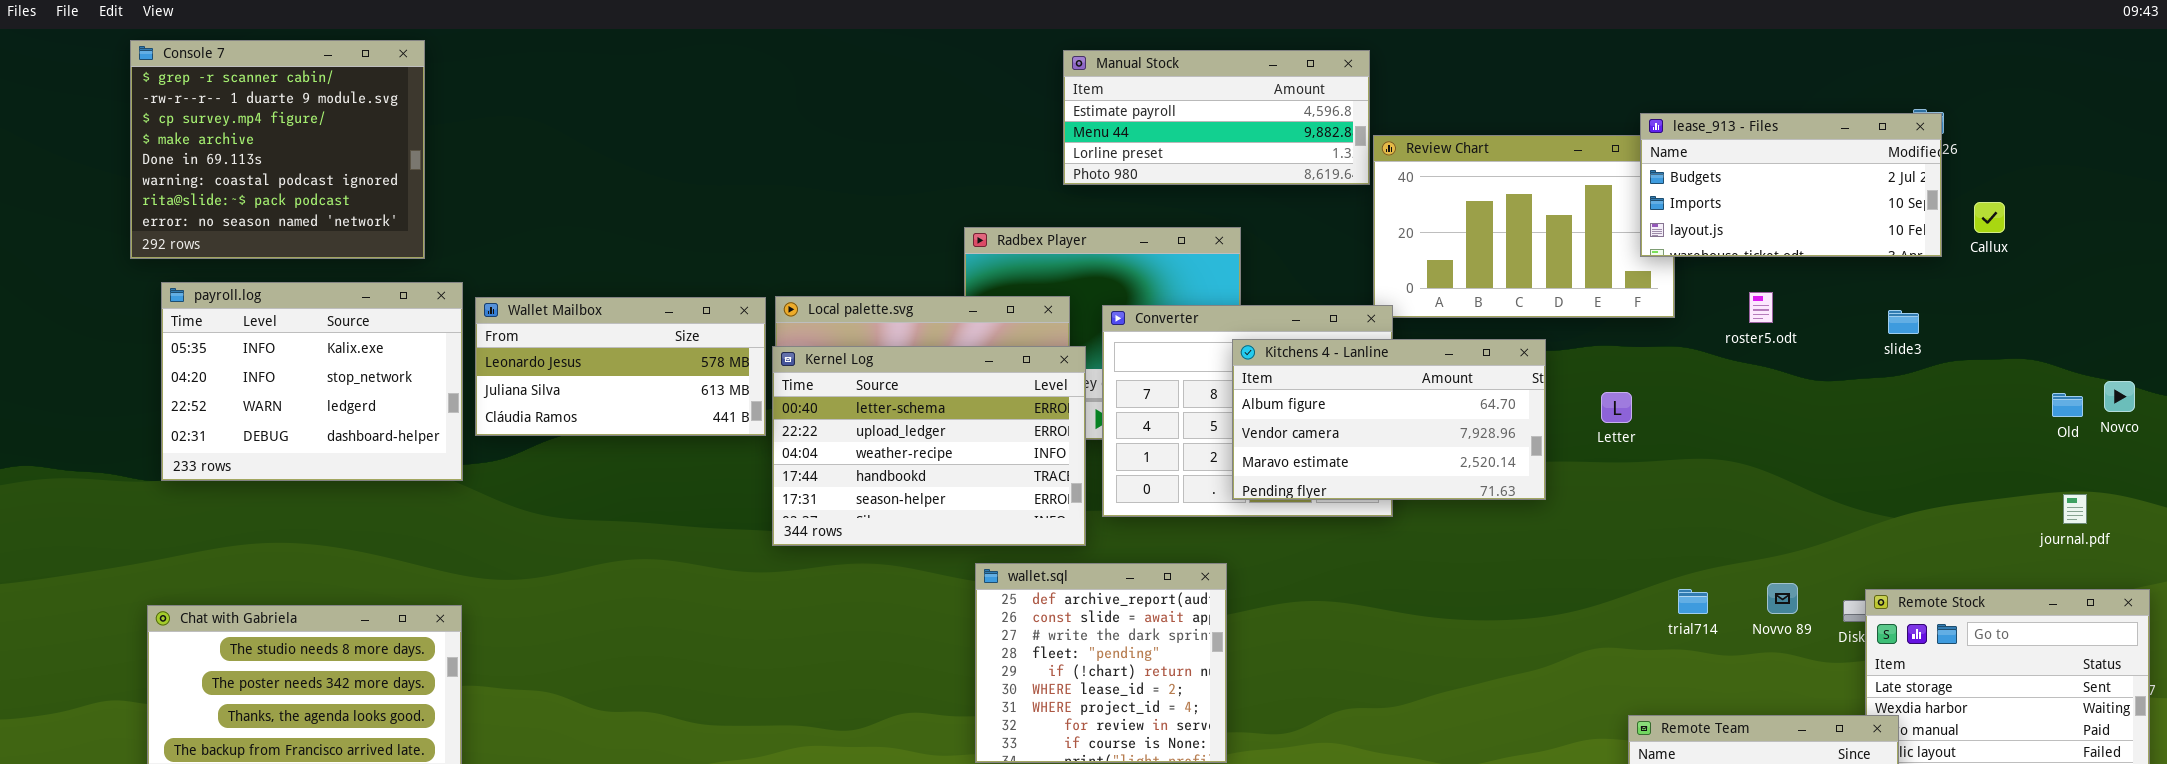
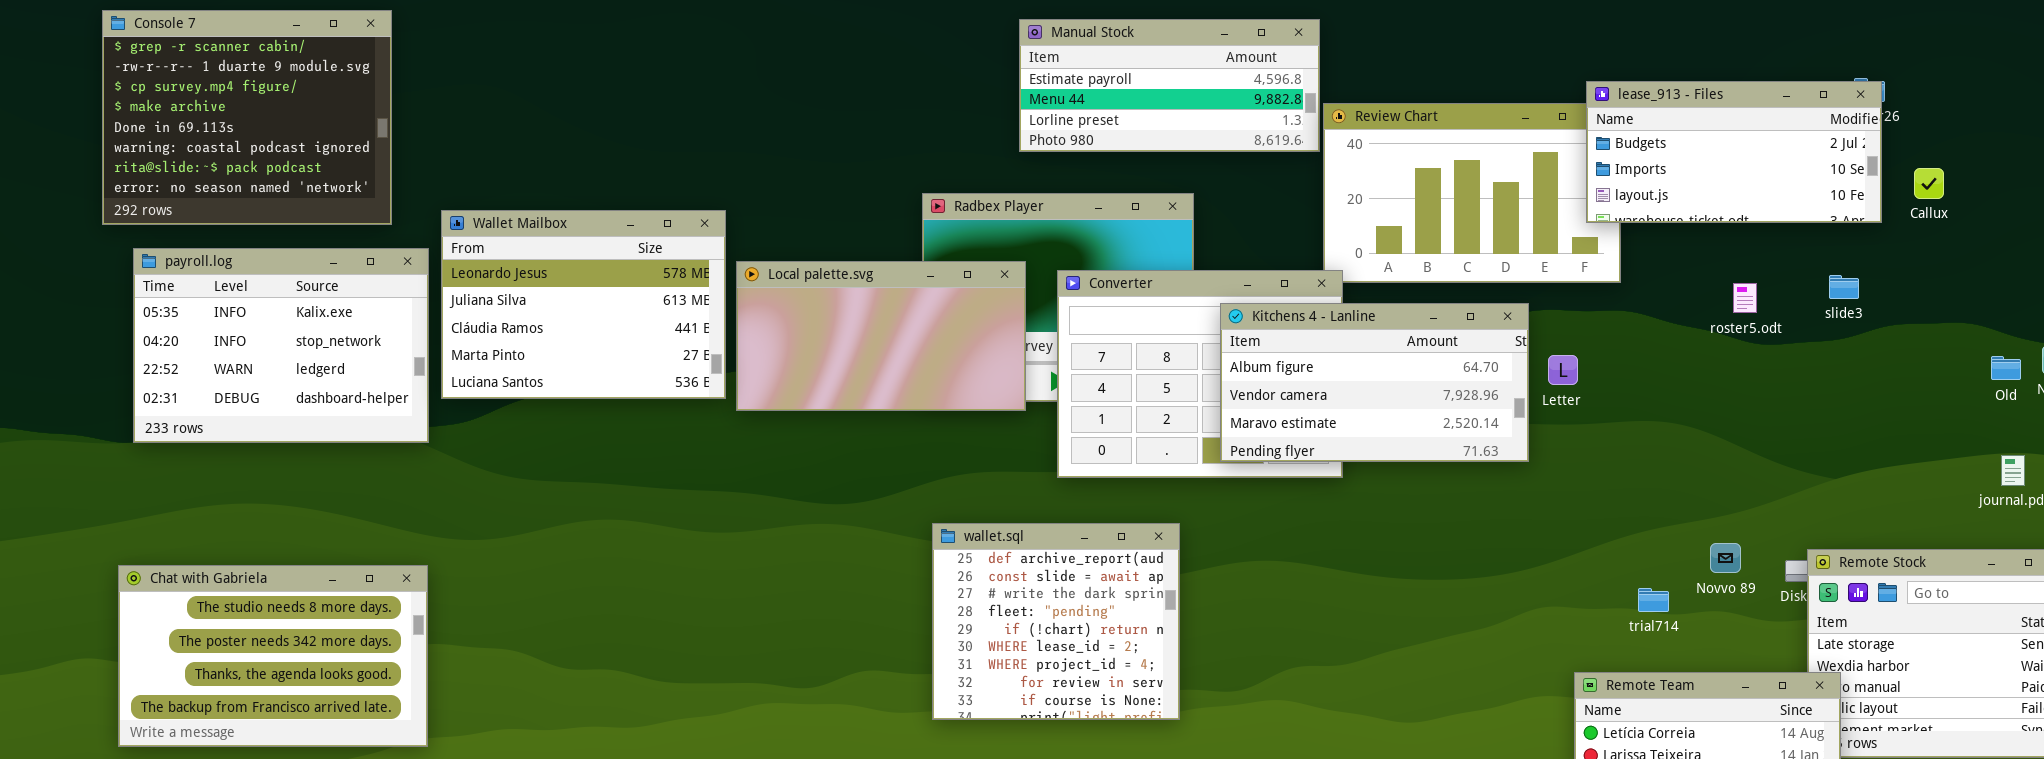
roster5.odt: [1749,292,1773,323] -> [1733,283,1757,313], moved
Wallet Mailbox: [475,297,766,436] -> [441,210,726,399], resized
Kitchens 4 - Lanline: [1232,339,1546,500] -> [1220,303,1529,462], moved
Kernel Log: [772,346,1086,546] -> none, closed
trial714: [1678,589,1708,614] -> [1638,588,1669,612], moved

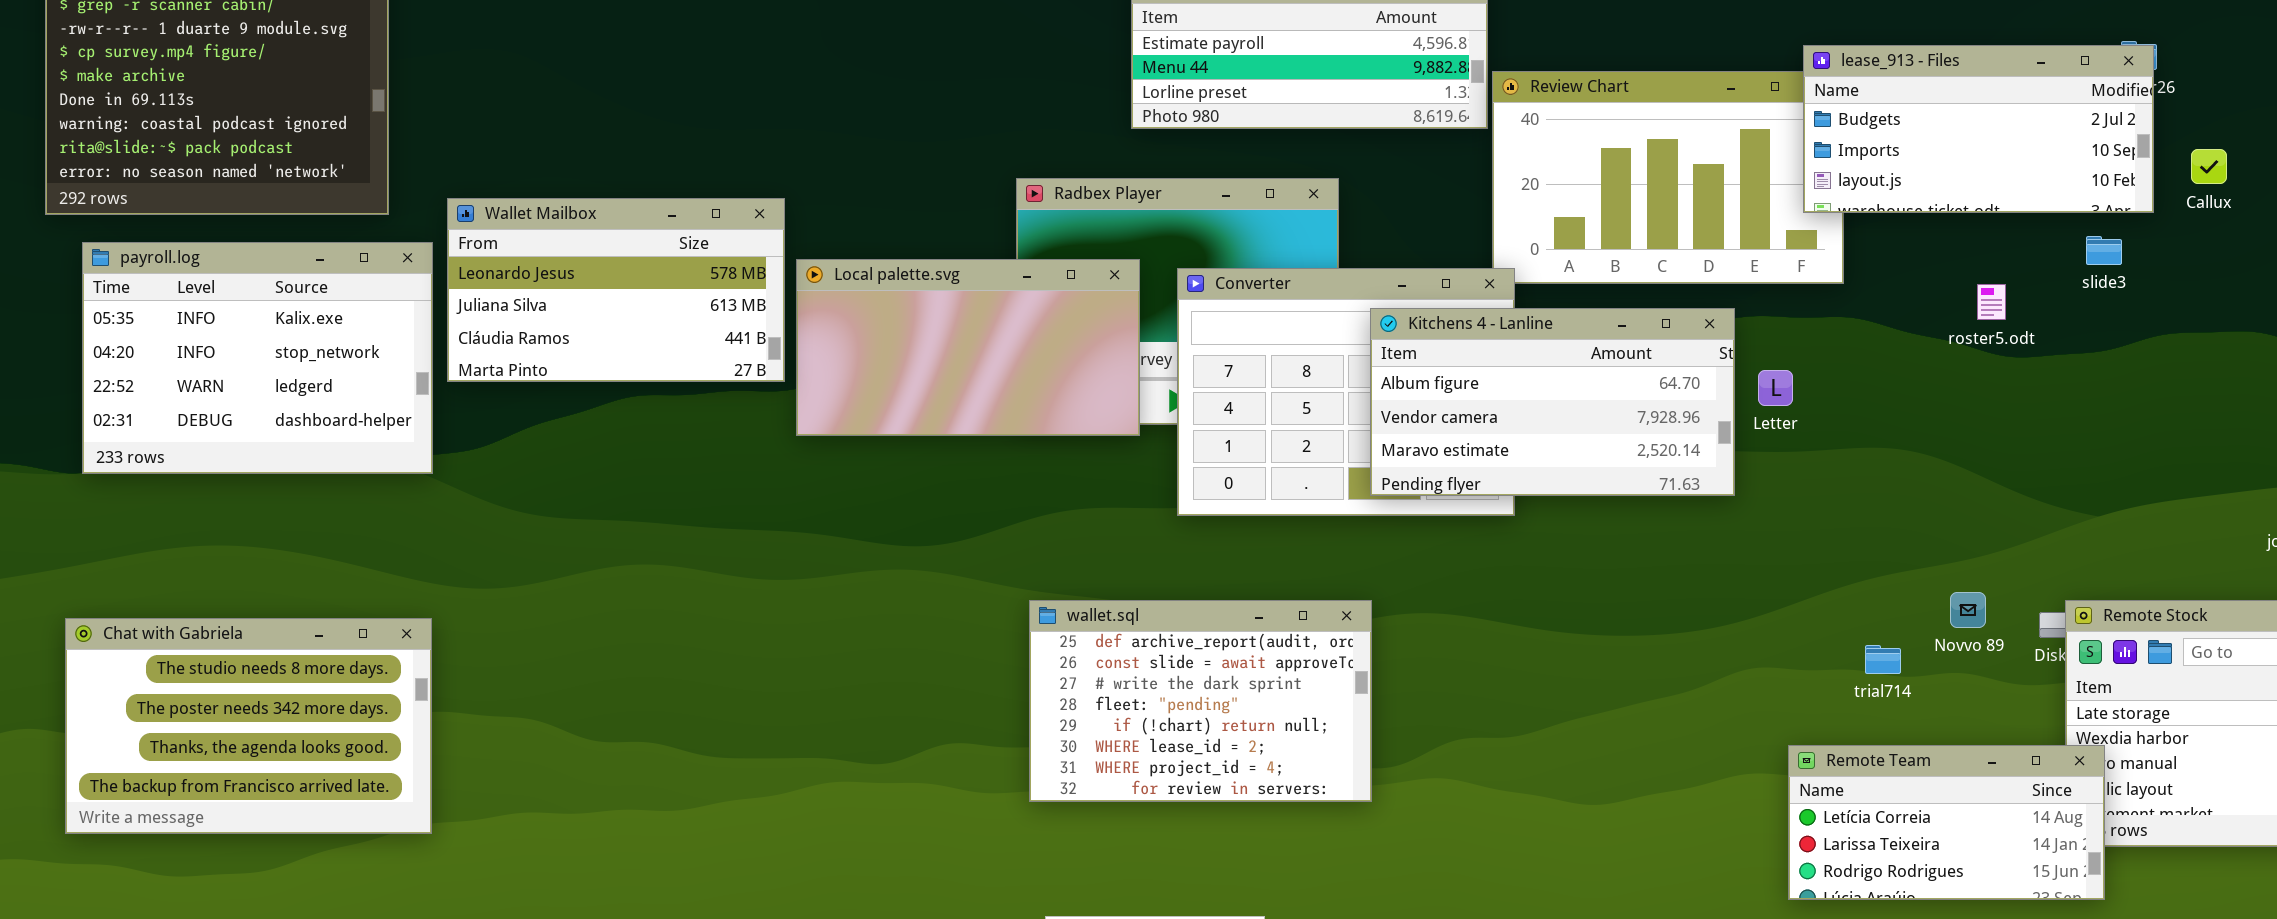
Wallet Mailbox: [441,210,726,399] -> [447,198,785,382], resized
slide3: [1829,275,1859,299] -> [2086,236,2122,265], moved
wallet.sql: [932,523,1180,720] -> [1029,600,1372,802], resized

